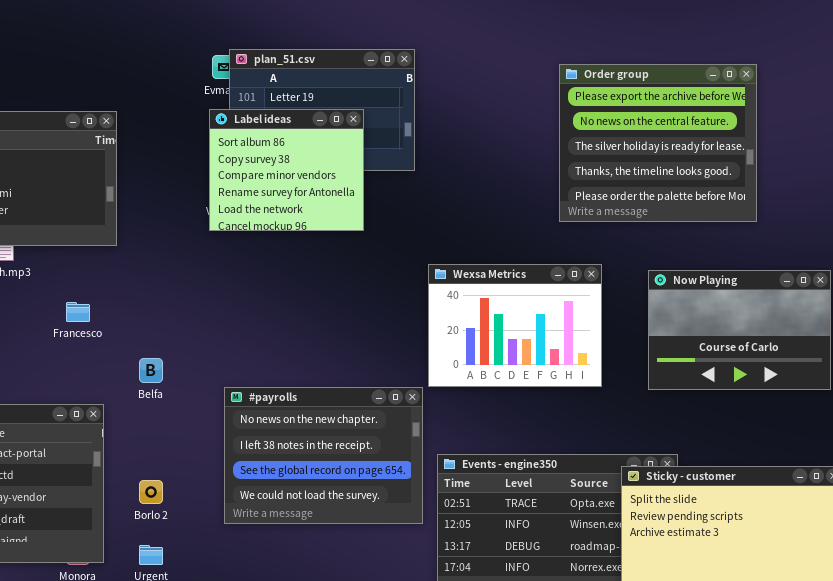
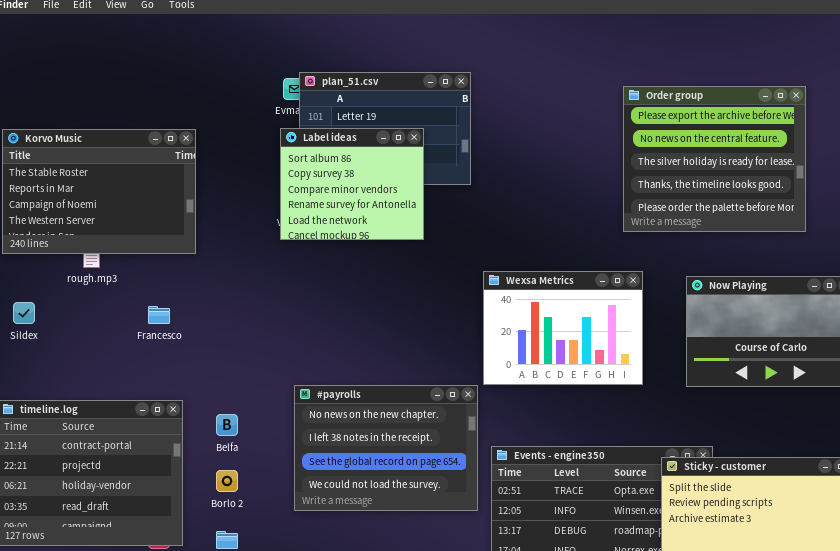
Order group: [559,64,757,222] -> [623,86,806,232], moved
Belfa: [139,358,163,383] -> [216,414,238,436], moved

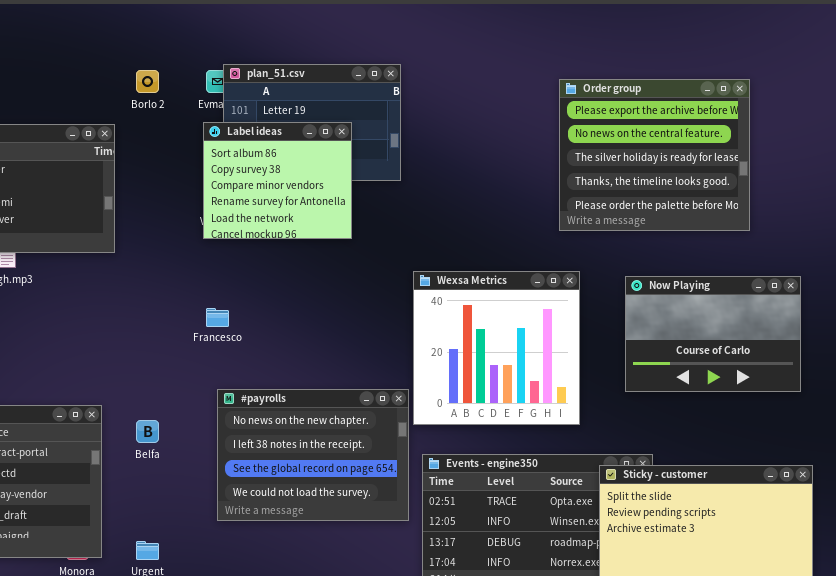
Wexsa Metrics: [483,271,643,385] -> [413,271,580,425], resized
Francesco: [148,306,170,324] -> [206,308,229,327], moved
Borlo 2: [216,470,238,492] -> [136,70,159,93], moved

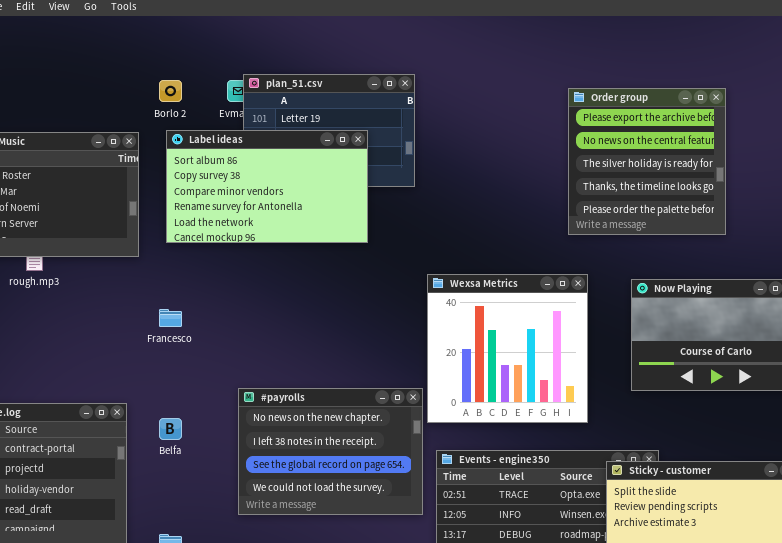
Order group: [559,79,750,231] -> [568,88,726,235], resized
Label ideas: [203,122,352,239] -> [166,130,368,243], resized
Francesco: [206,308,229,327] -> [159,309,182,327], moved

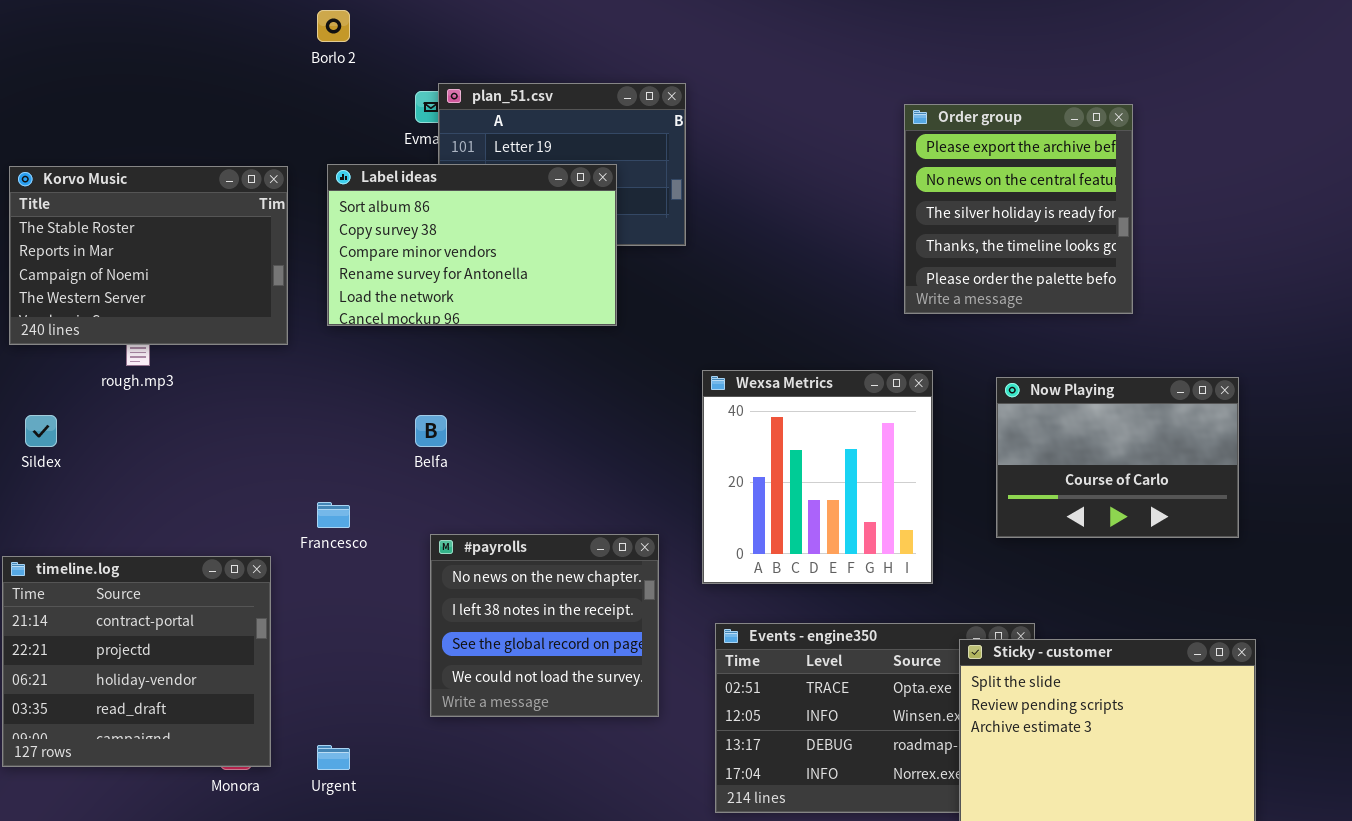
Borlo 2: [159,80,182,102] -> [317,10,350,42], moved
Francesco: [159,309,182,327] -> [317,502,350,528], moved
#payrolls: [238,388,423,515] -> [430,534,659,717], resized
Belfa: [159,418,182,440] -> [415,415,447,447], moved

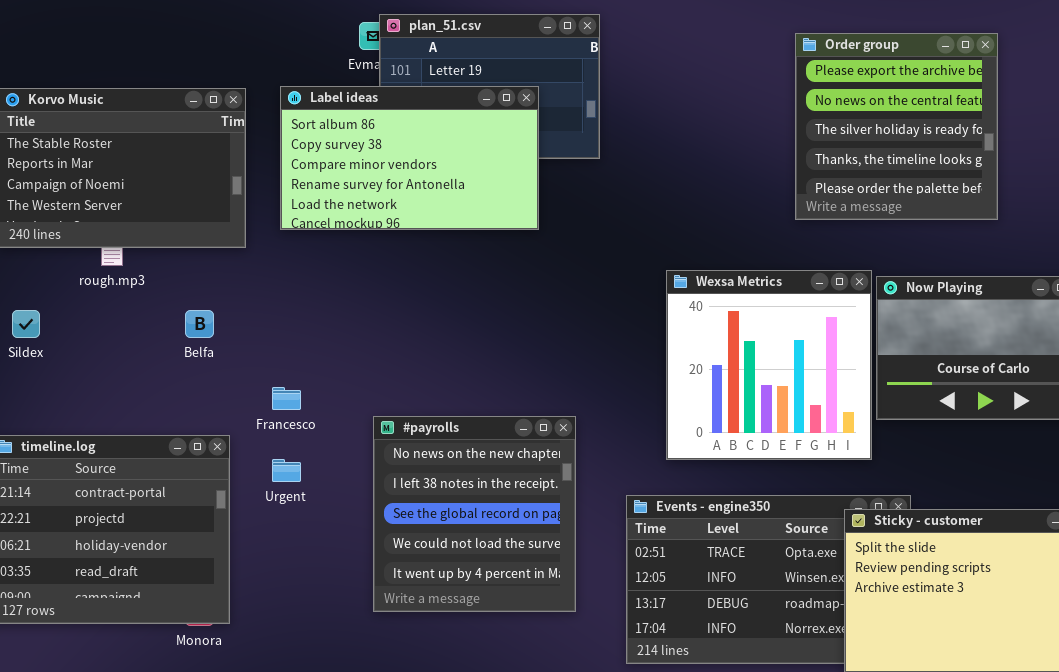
Wexsa Metrics: [702,370,933,584] -> [666,270,872,460], moved
Belfa: [415,415,447,447] -> [185,310,214,338], moved
#payrolls: [430,534,659,717] -> [373,416,576,612], resized
Urgent: [317,745,350,770] -> [272,459,301,482], moved

